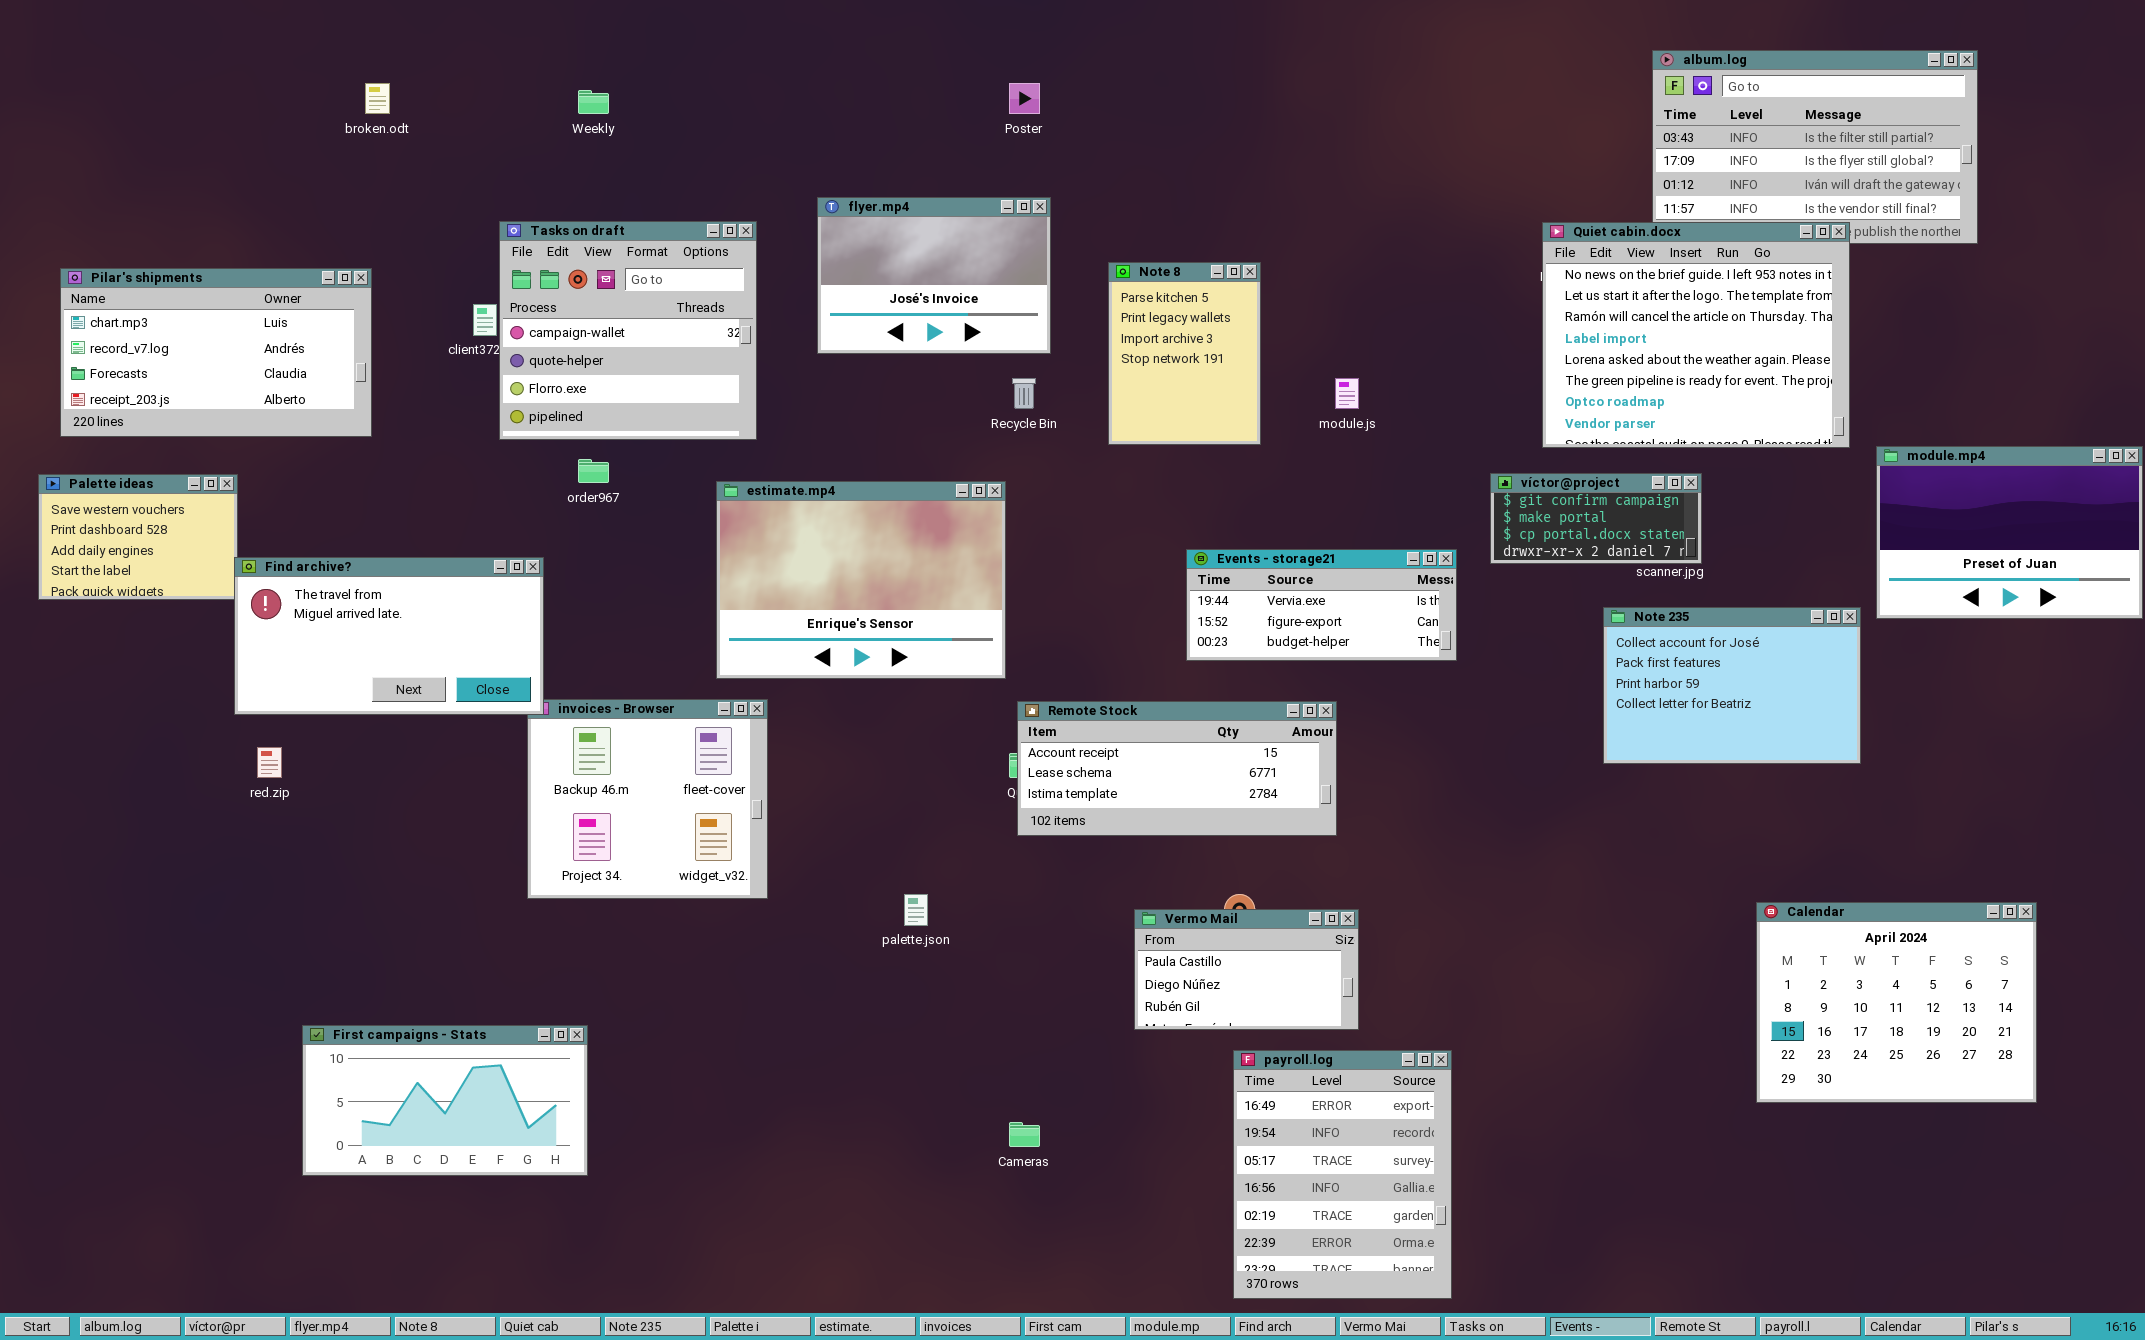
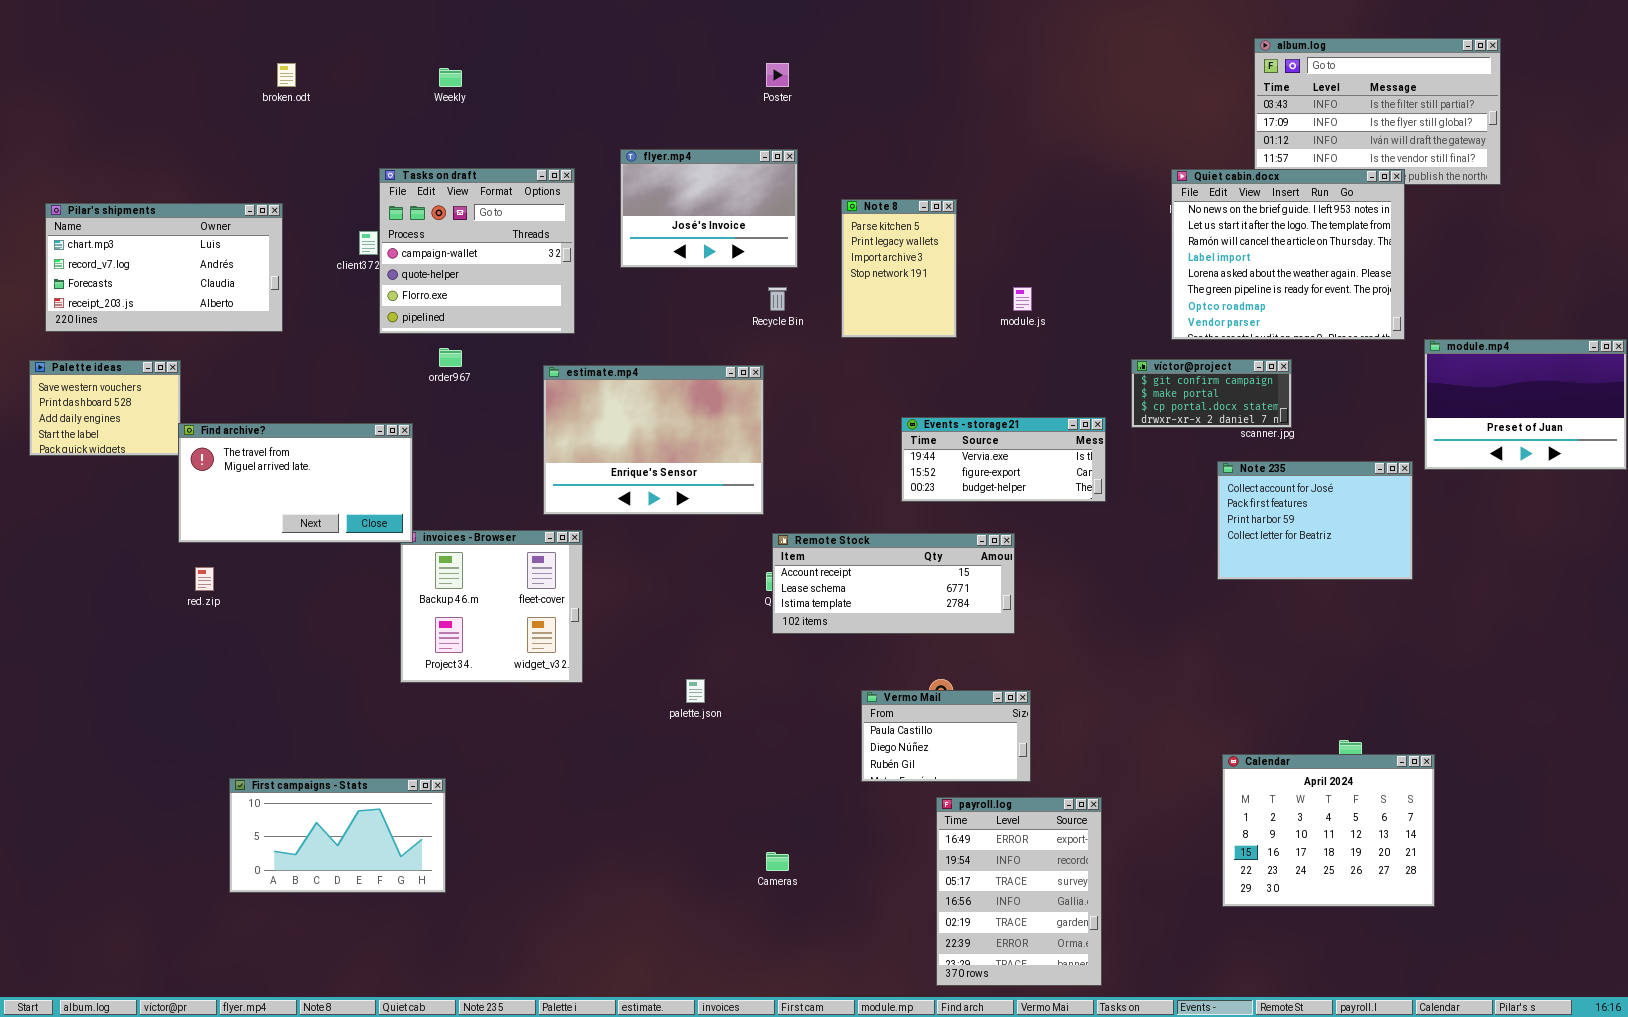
Calendar: [1756,902,2037,1103] -> [1222,754,1435,907], moved

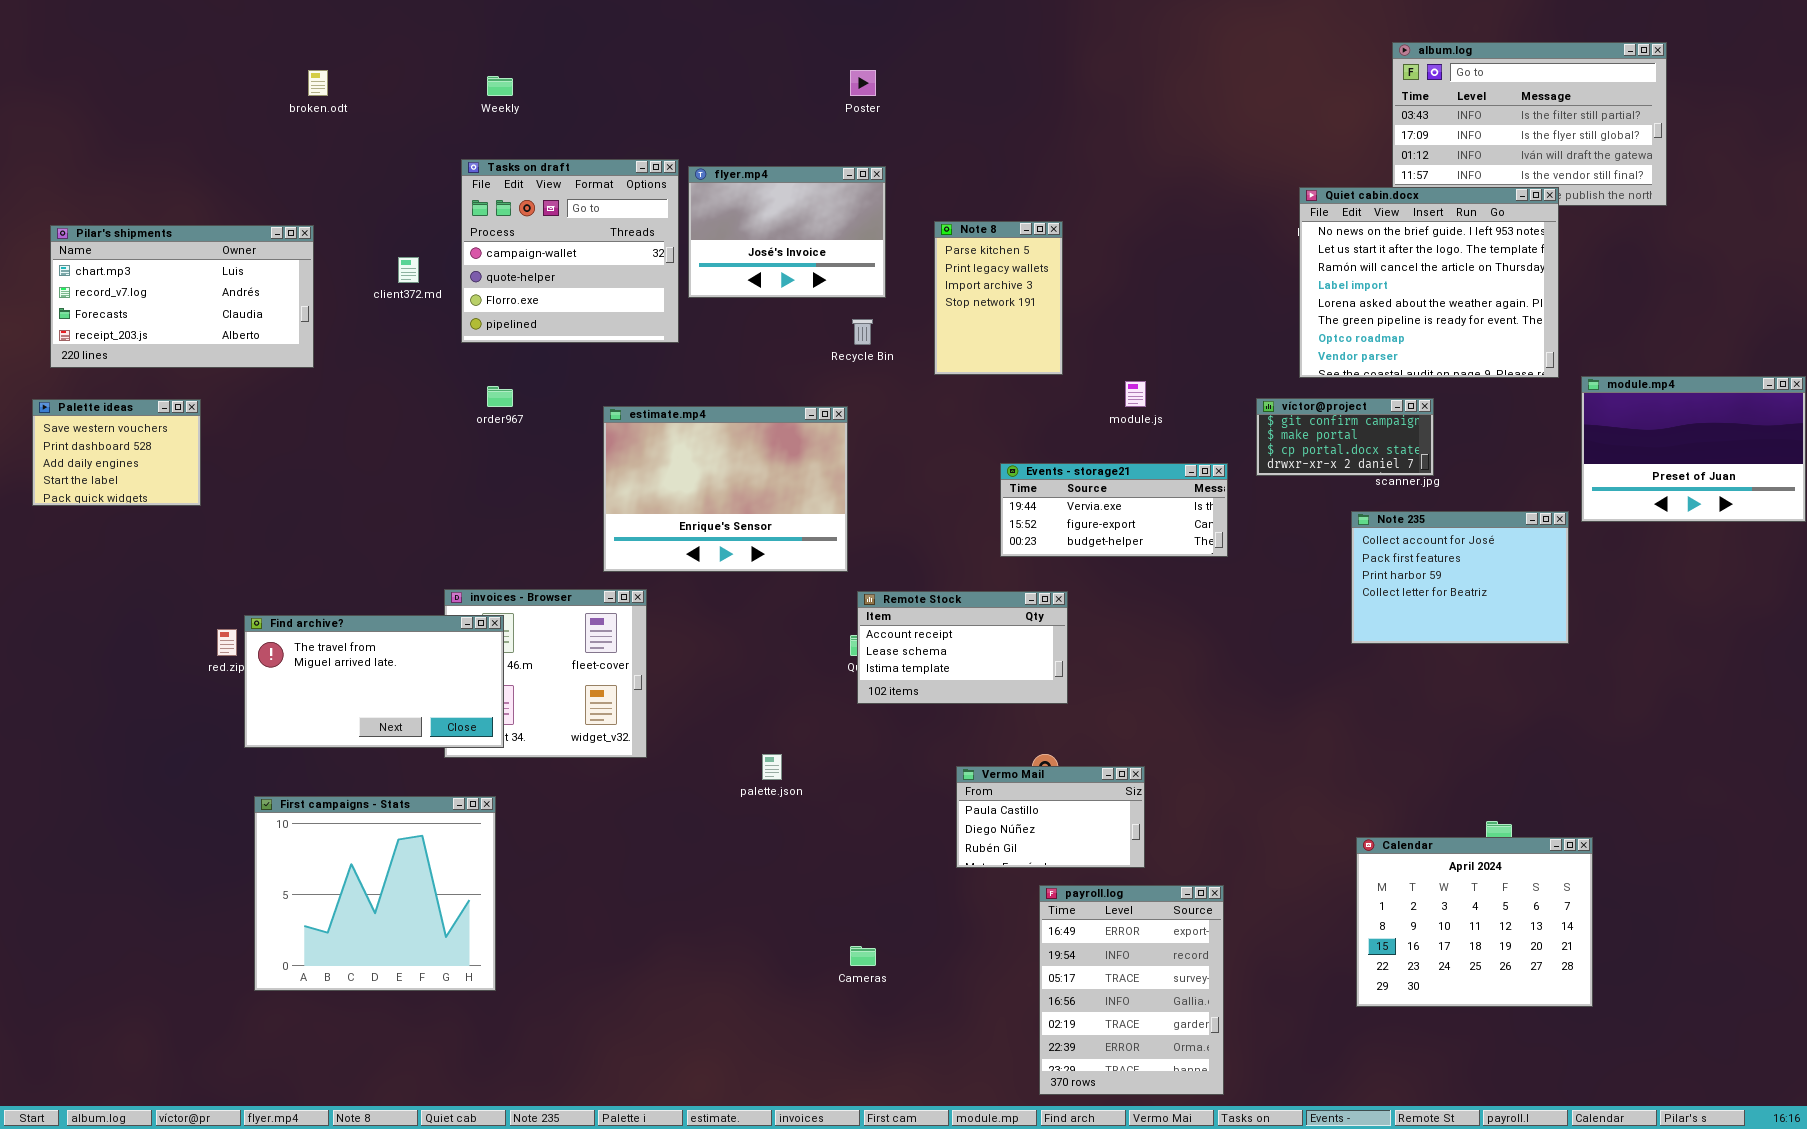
Tasks on draft: [379,168,575,334] -> [461,159,679,343], moved
module.js: [1013,287,1032,311] -> [1125,381,1146,407], moved
Find archive?: [178,423,413,543] -> [244,615,504,748], moved
Remote Stock: [772,533,1015,634] -> [857,591,1068,704], resized
First campaigns - Stats: [229,778,446,893] -> [254,796,496,991], resized

